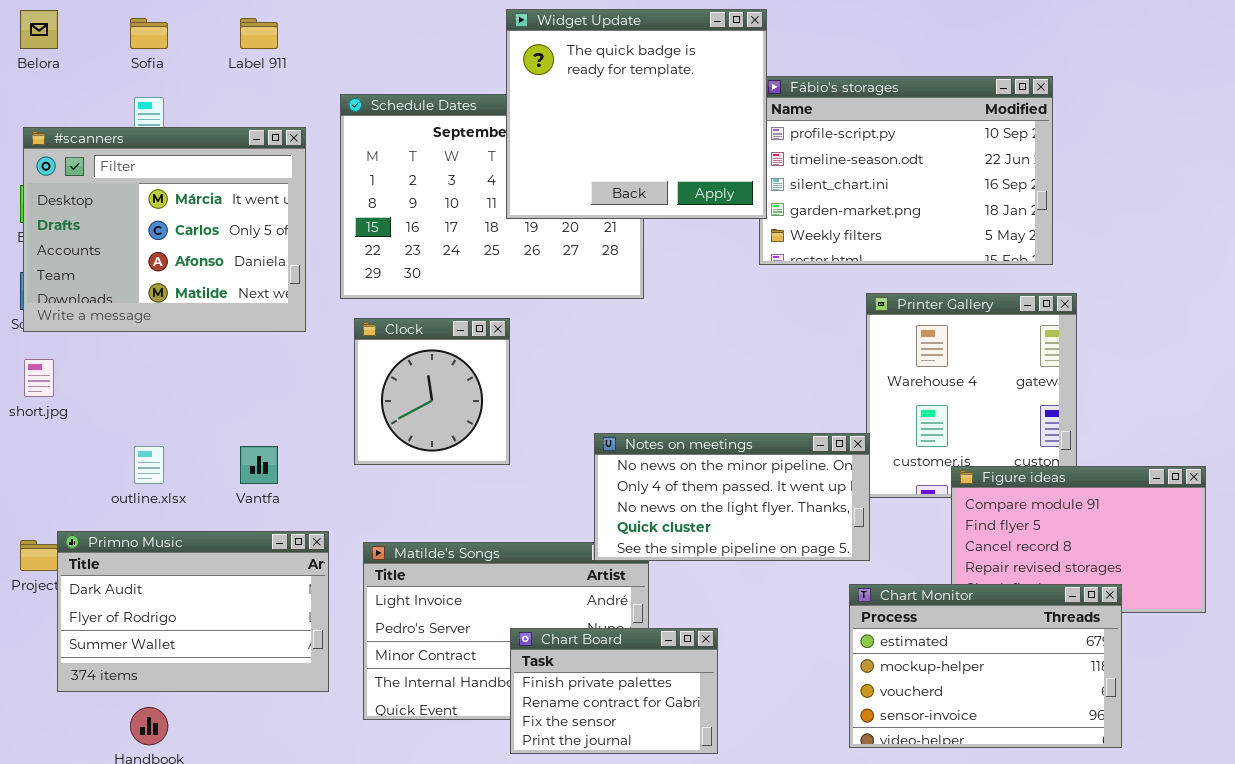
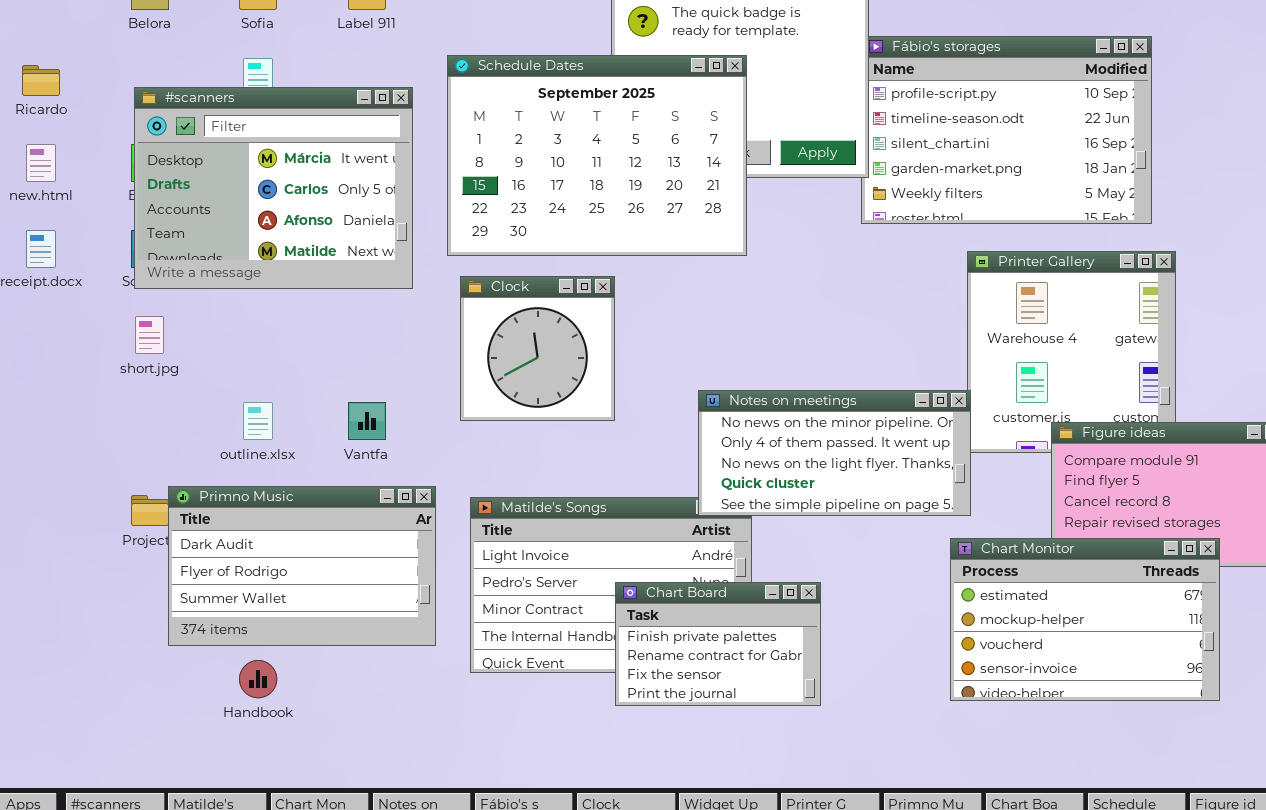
Schedule Dates: [340,94,644,299] -> [447,55,747,256], raised

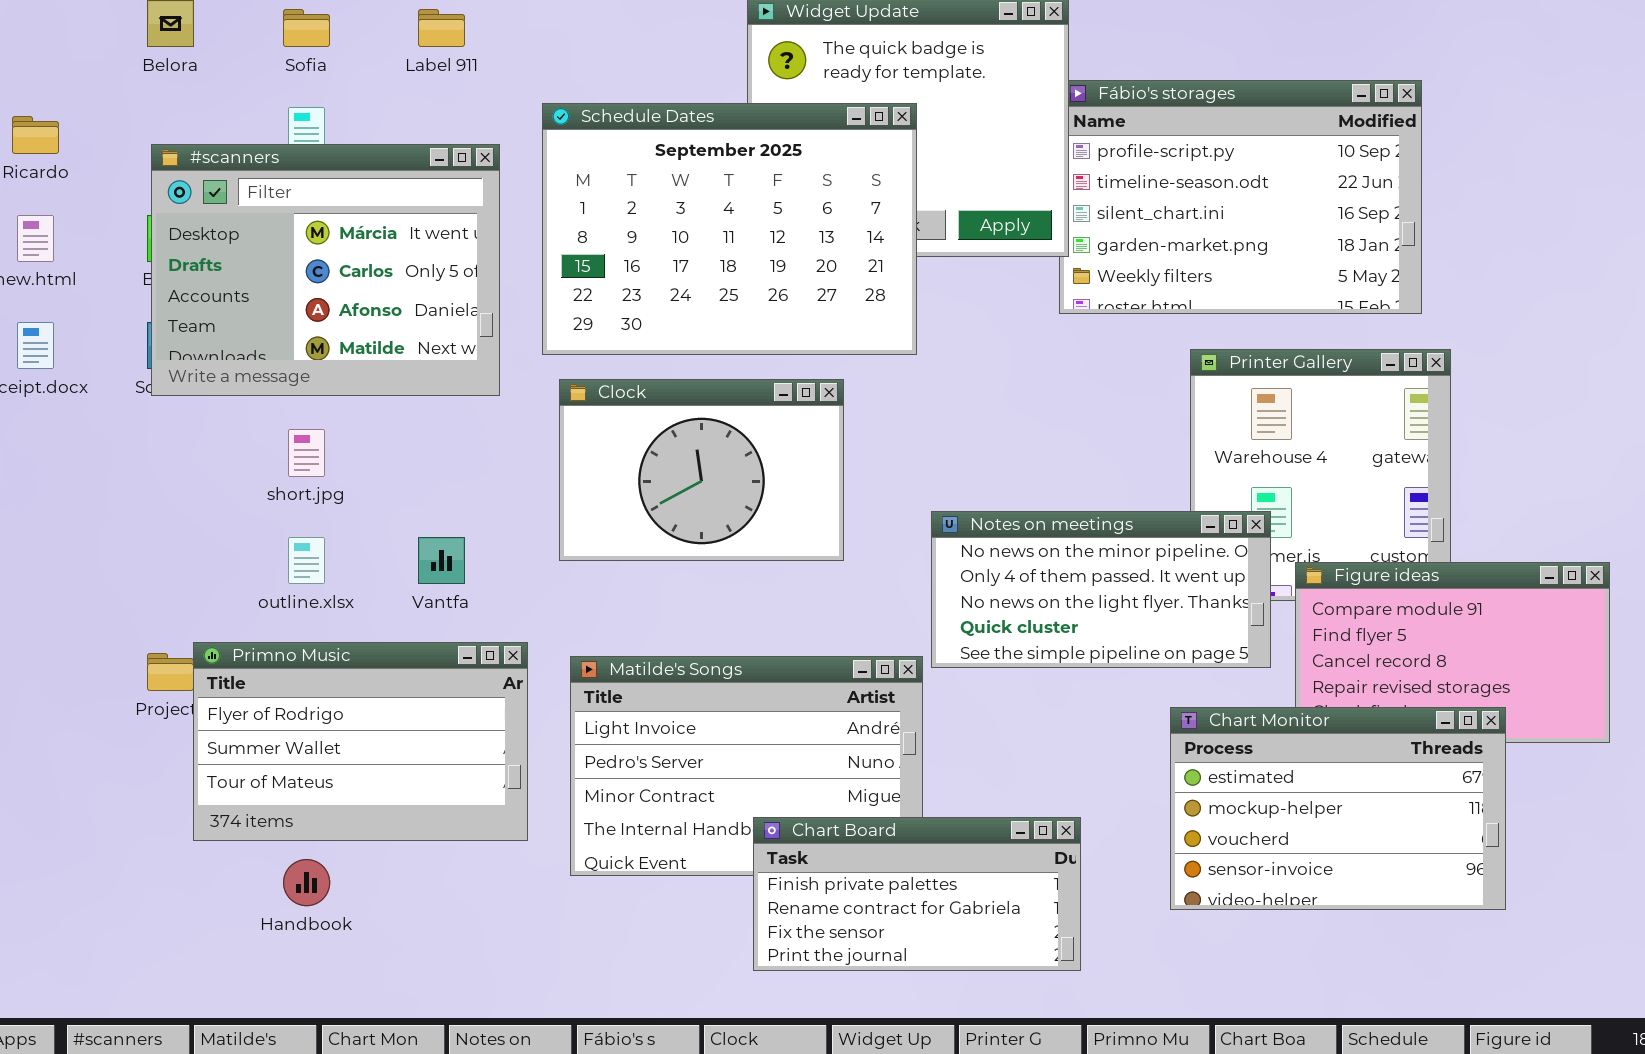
Clock: [460,276,615,421] -> [559,379,844,561], resized
short.jpg: [135,316,164,354] -> [288,429,325,477], moved
Notes on meetings: [698,390,971,516] -> [931,511,1271,668], moved
Primno Music: [168,486,436,646] -> [193,642,528,841], scrolled down 1 row
Chart Board: [615,582,821,706] -> [753,817,1081,971], moved, resized

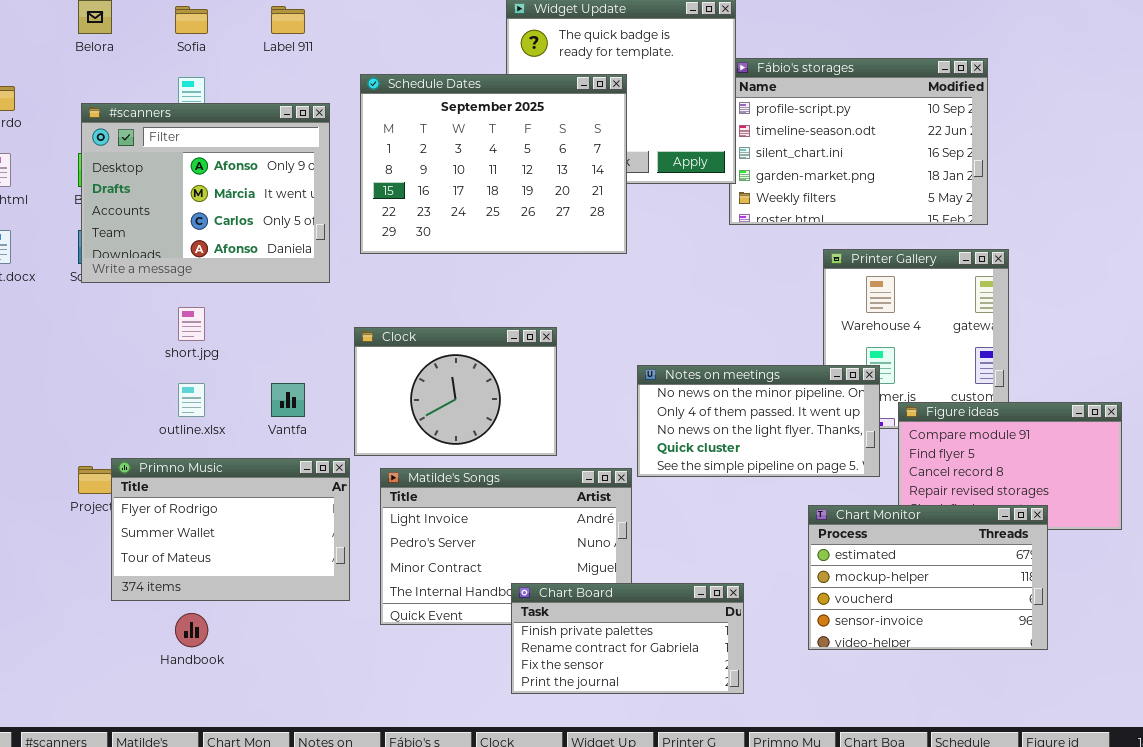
#scanners: [151,144,500,396] -> [81,103,330,283], scrolled up 1 row
Clock: [559,379,844,561] -> [354,327,557,456], moved

